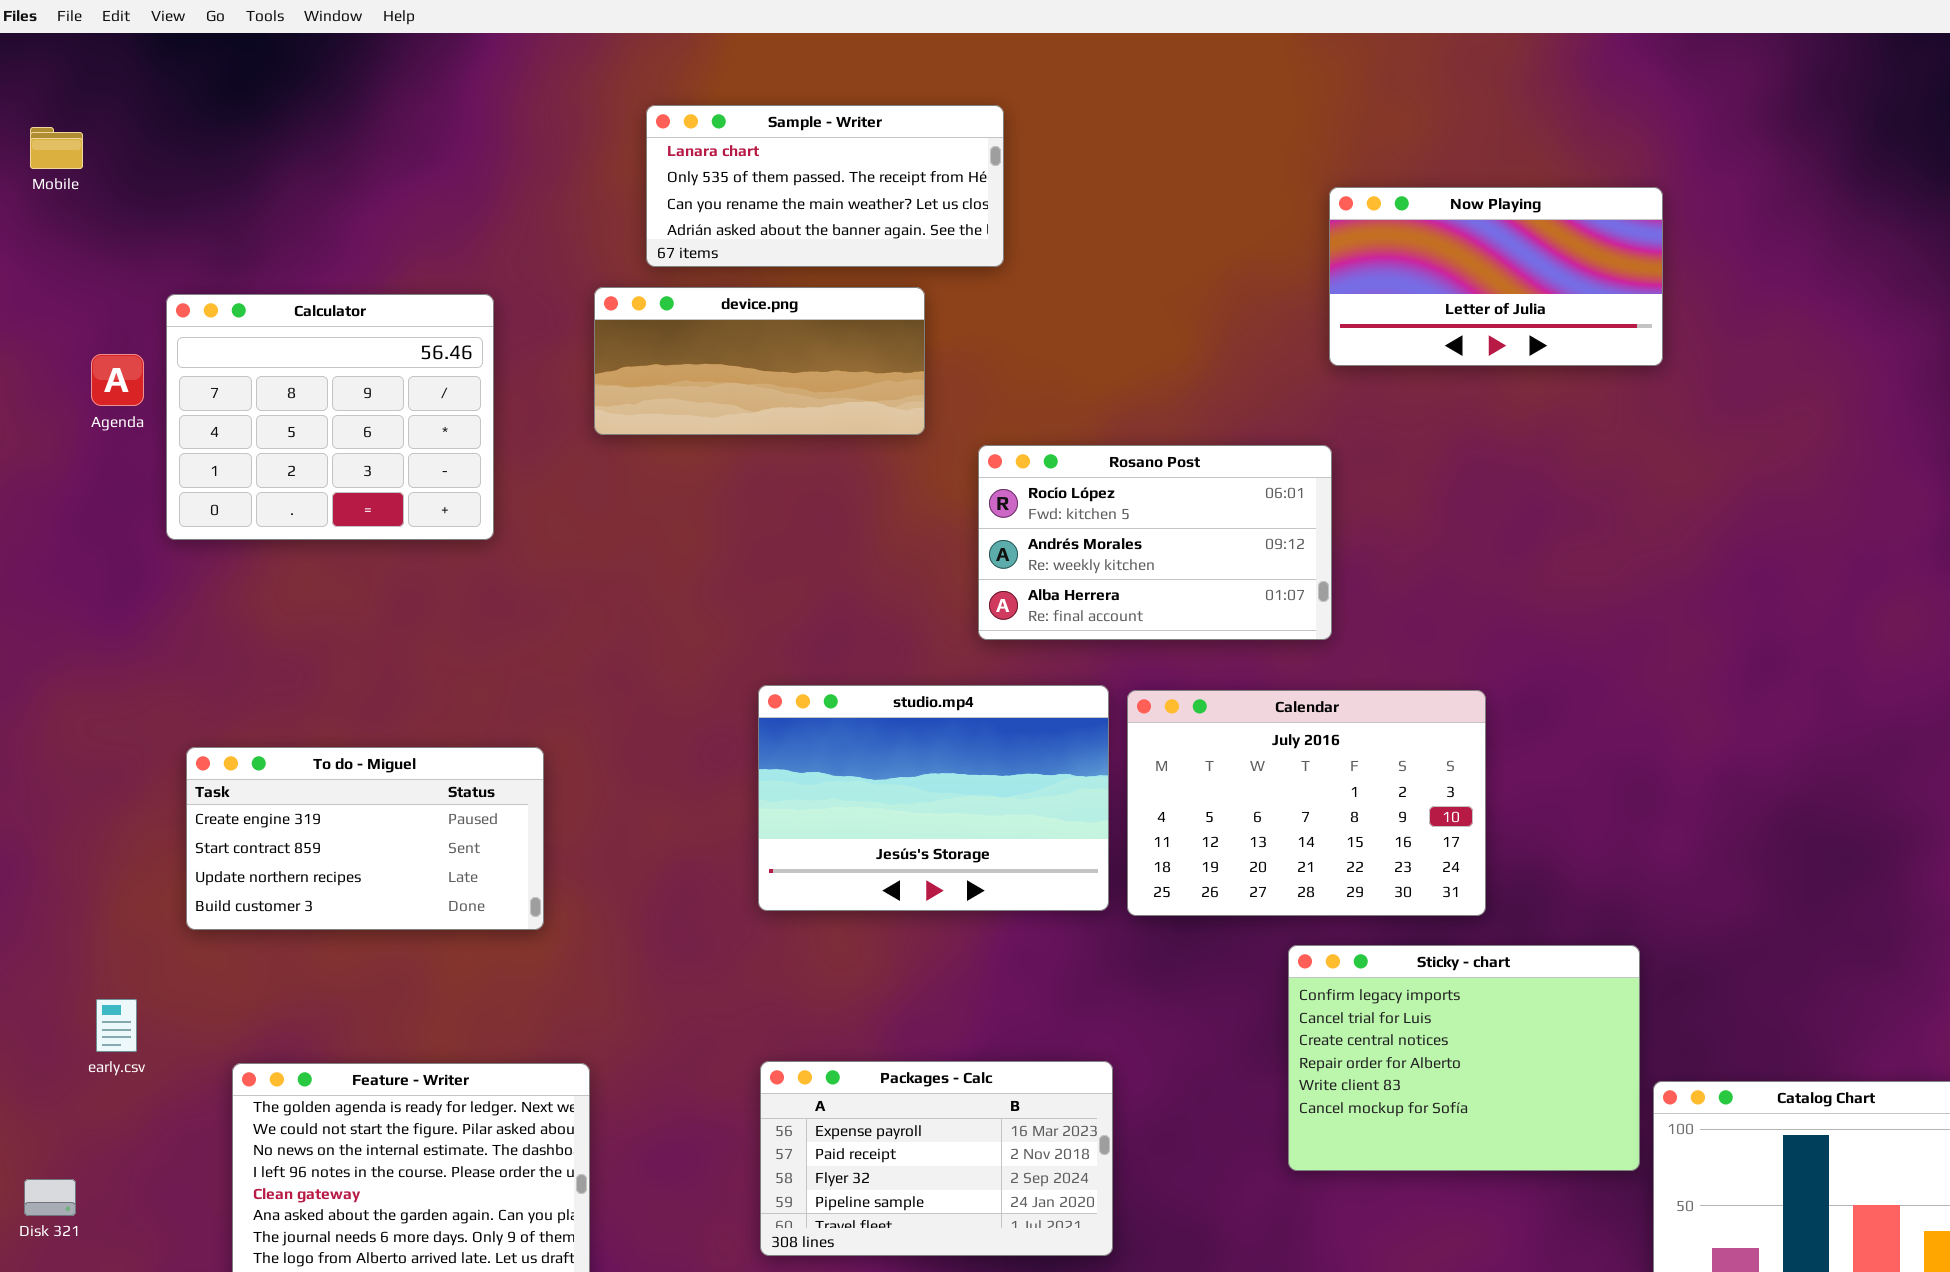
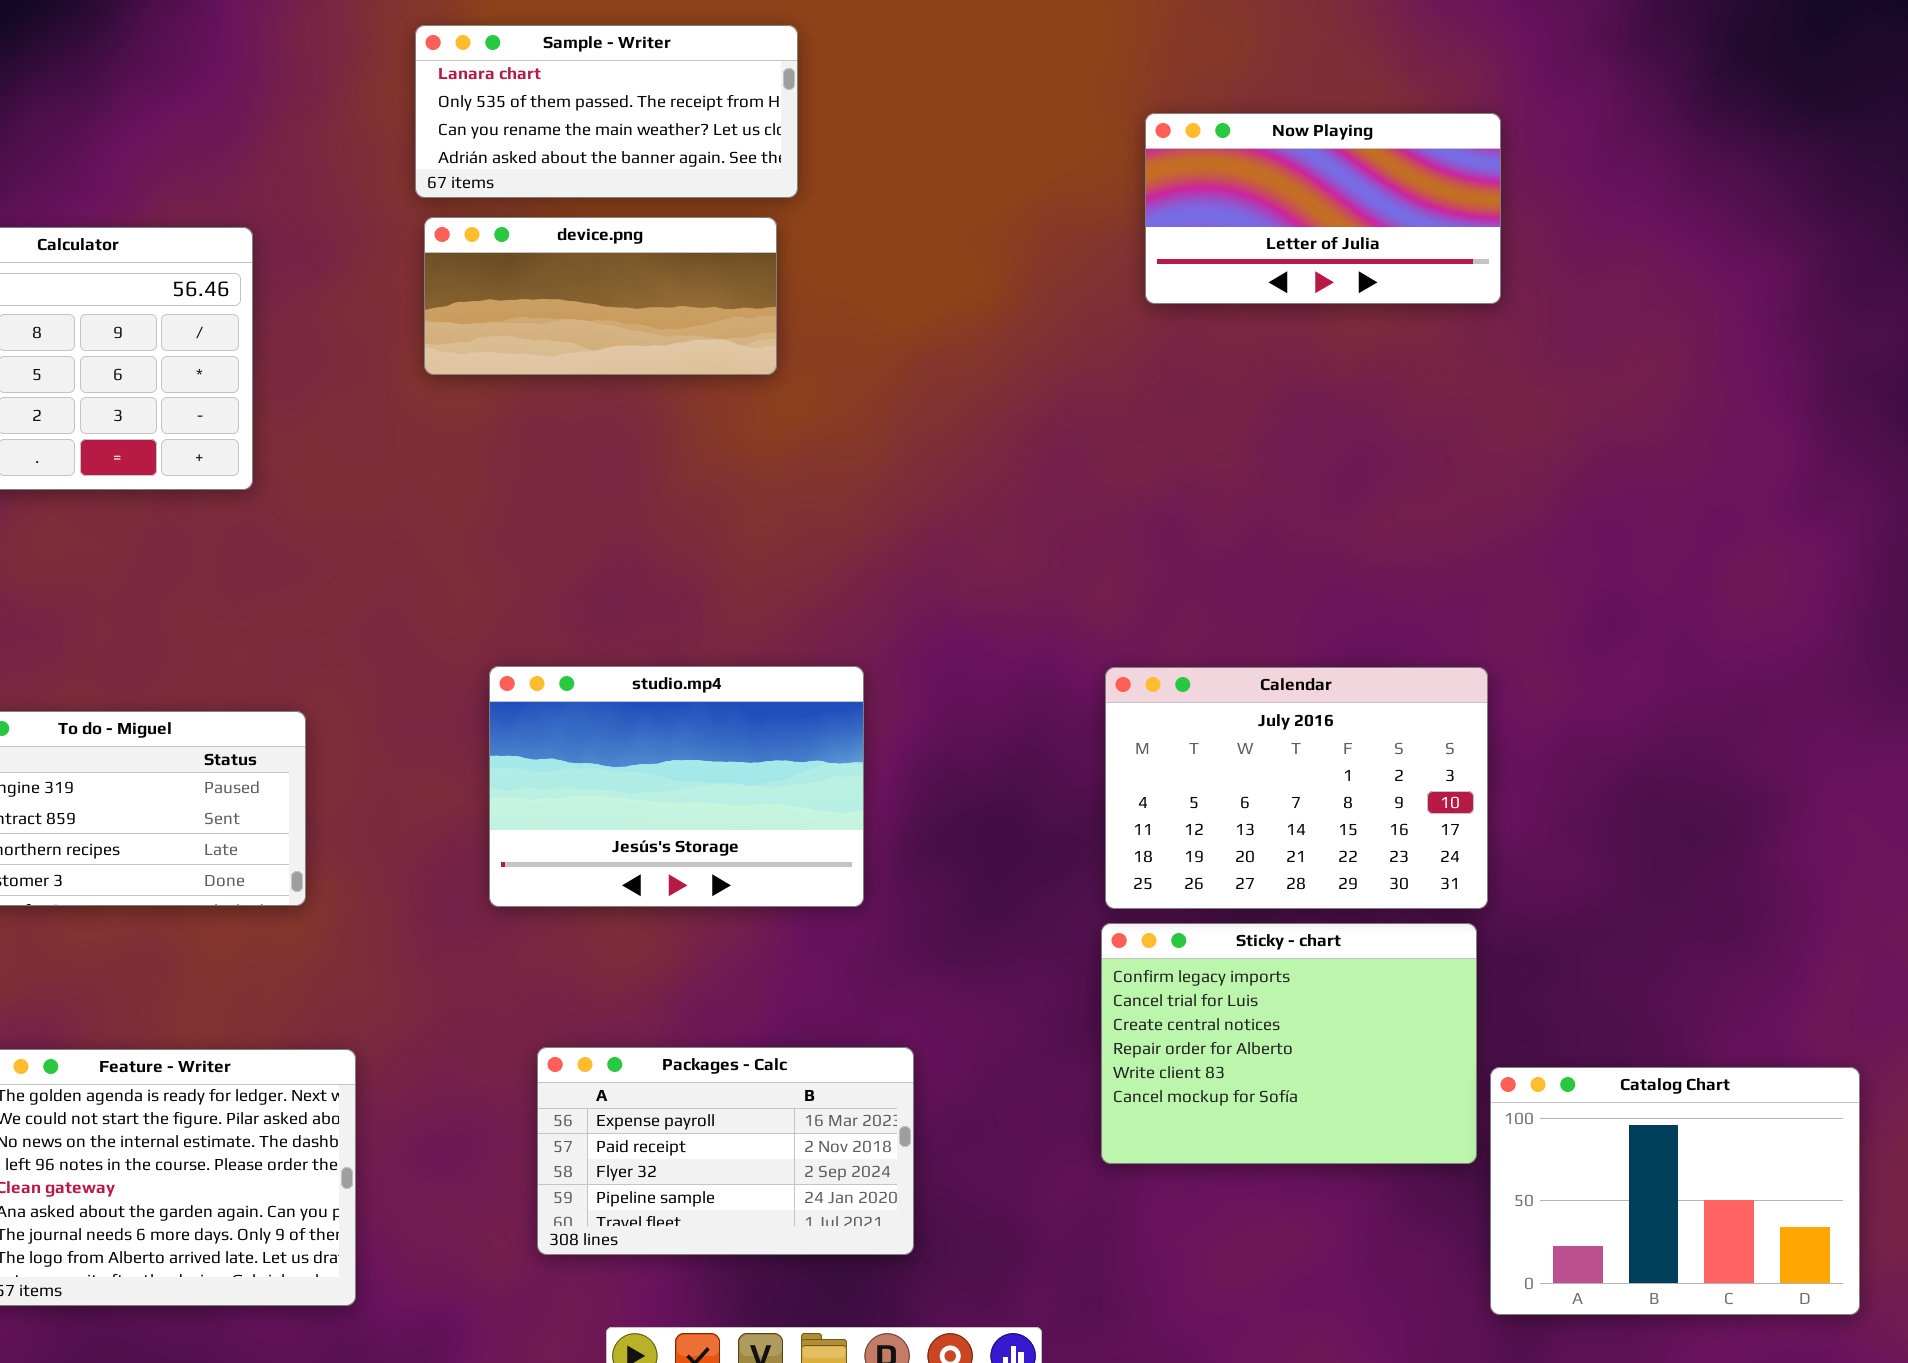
device.png: [594,287,925,435] -> [424,217,777,375], moved
Rosano Post: [978,445,1332,640] -> none, closed
studio.mp4: [758,685,1109,911] -> [489,666,864,907], moved
Calendar: [1127,690,1486,916] -> [1105,667,1488,909], moved

